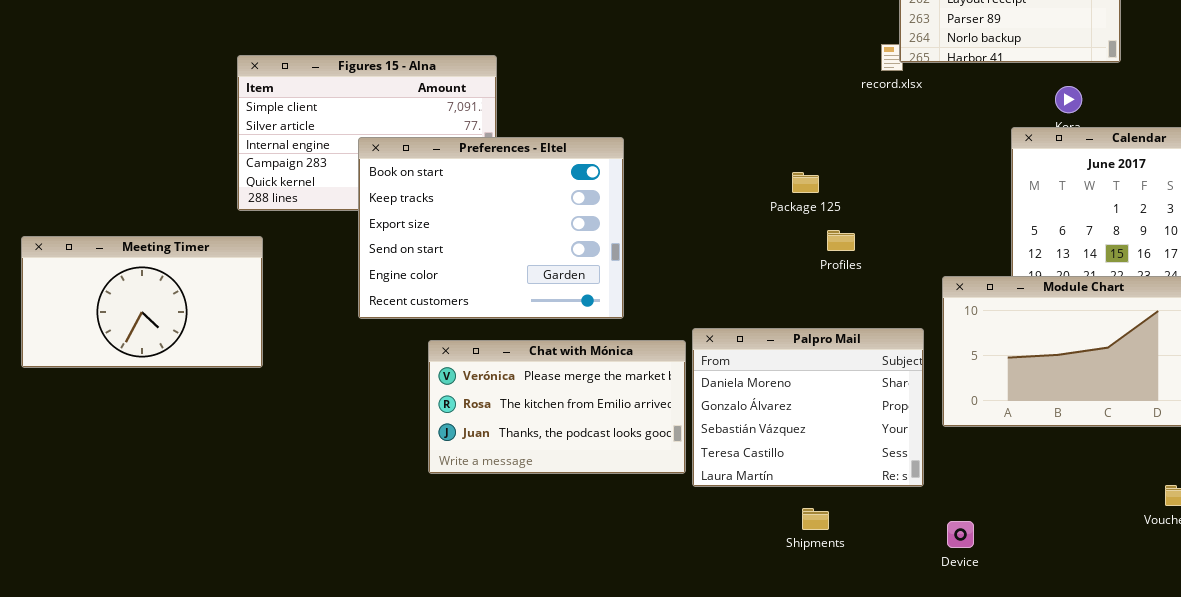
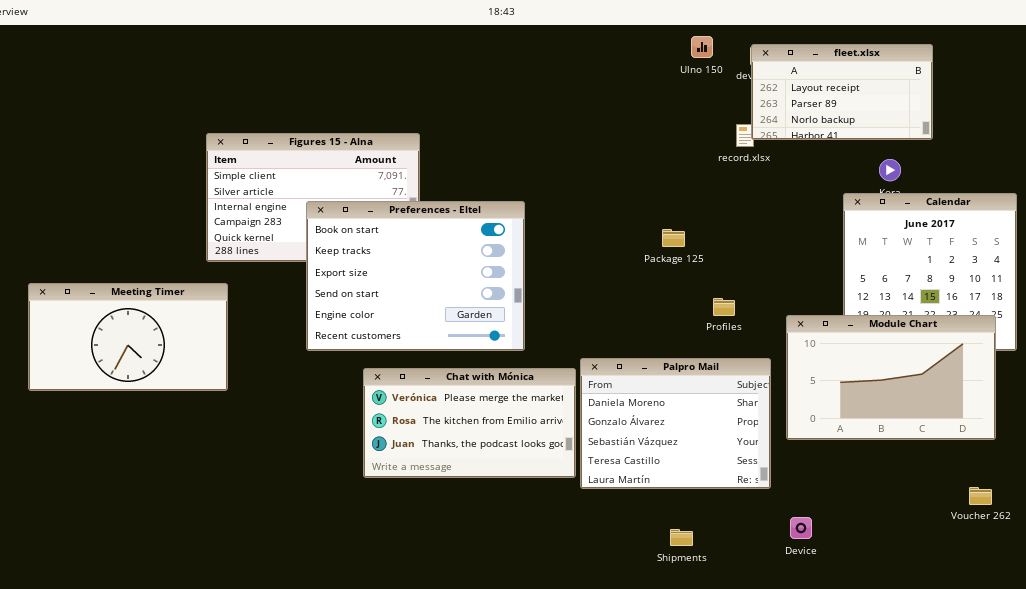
Profiles: [827,230,855,251] -> [713,298,735,316], moved
Shipments: [802,508,829,530] -> [670,529,693,546], moved

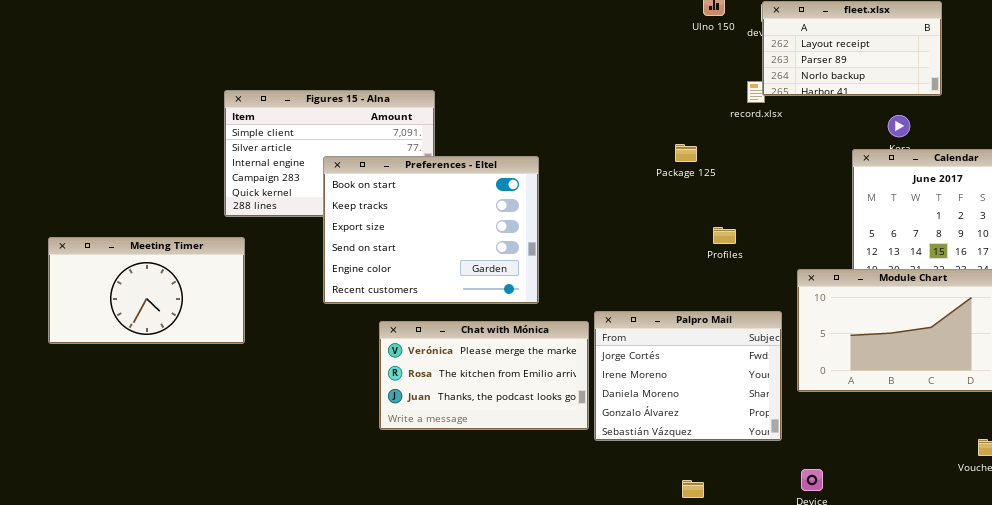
Package 125: [662,229,685,247] -> [675,144,697,162], moved
Profiles: [713,298,735,316] -> [713,227,736,244], moved
Palpro Mail: [580,358,771,489] -> [594,311,782,441], scrolled up 2 rows

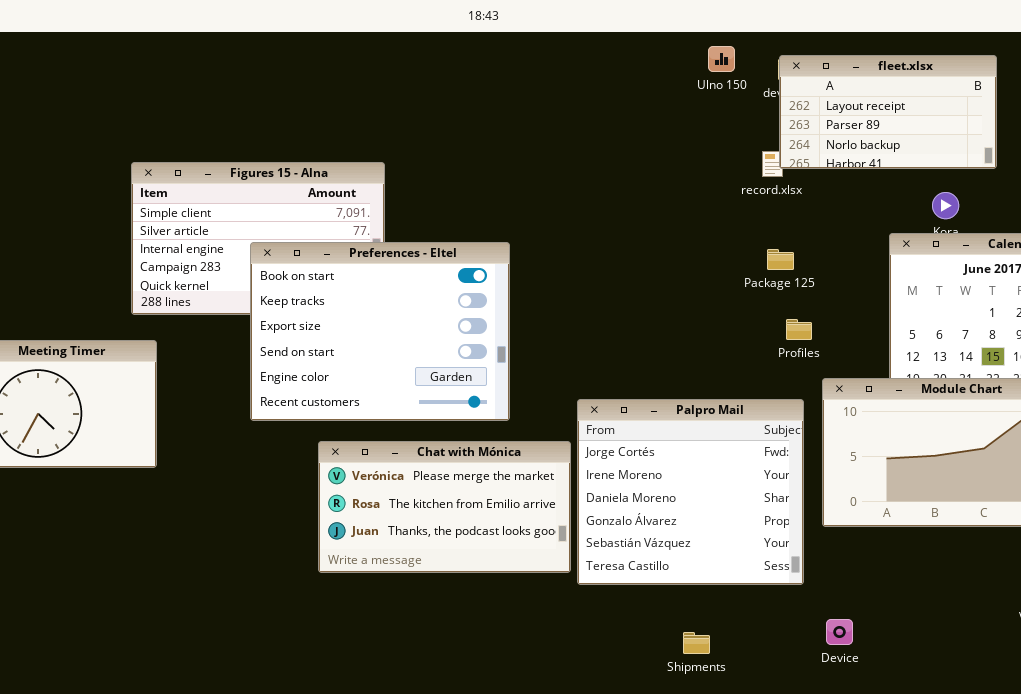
Package 125: [675,144,697,162] -> [767,249,794,270], moved
Profiles: [713,227,736,244] -> [786,319,812,340], moved
Palpro Mail: [594,311,782,441] -> [577,399,804,585], resized

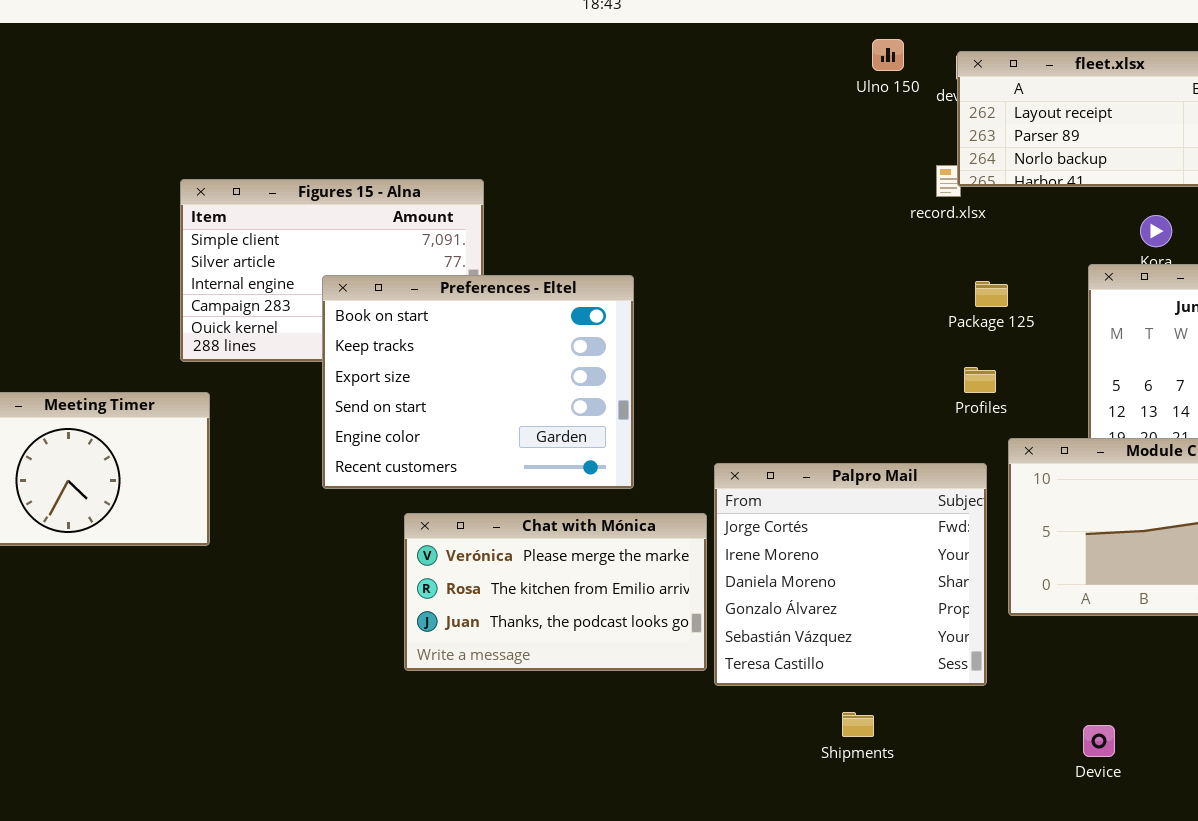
Package 125: [767,249,794,270] -> [975,281,1008,307], moved
Device: [826,619,853,645] -> [1083,725,1115,757], moved
Shipments: [683,632,710,654] -> [842,712,874,737], moved

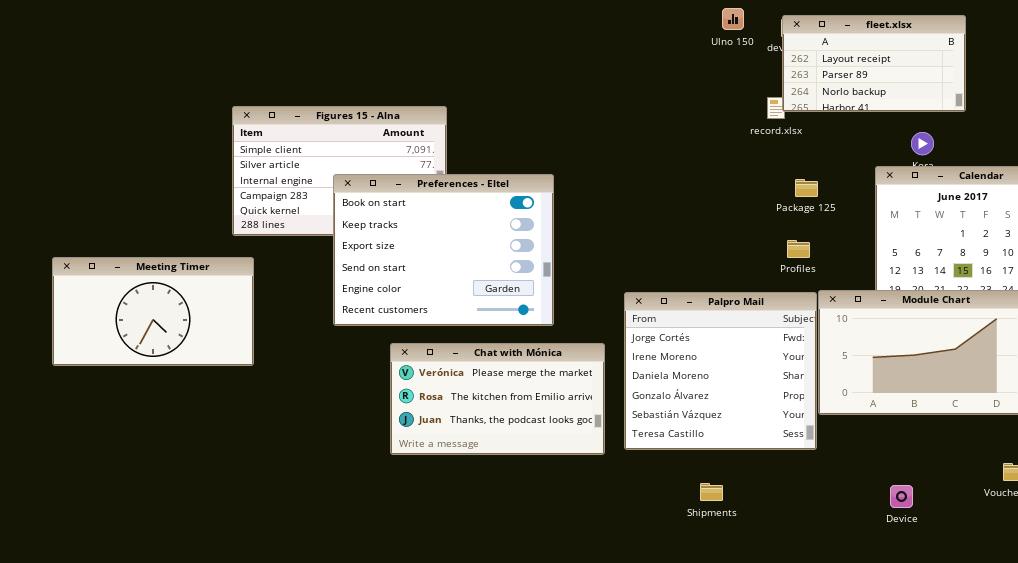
Palpro Mail: [714,463,987,686] -> [624,292,817,450], moved
Device: [1083,725,1115,757] -> [890,485,913,508], moved

